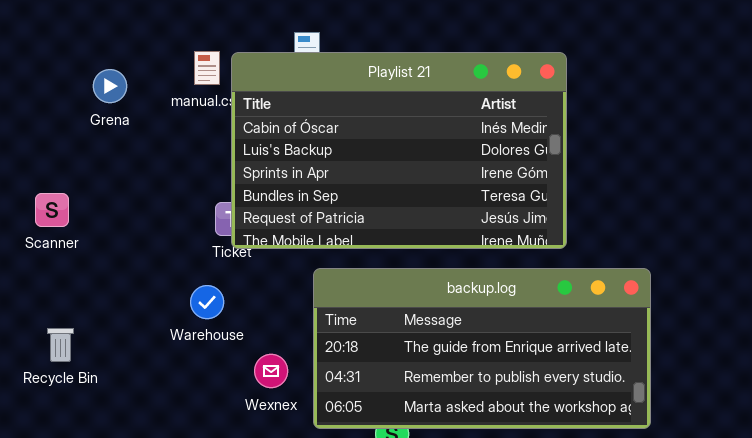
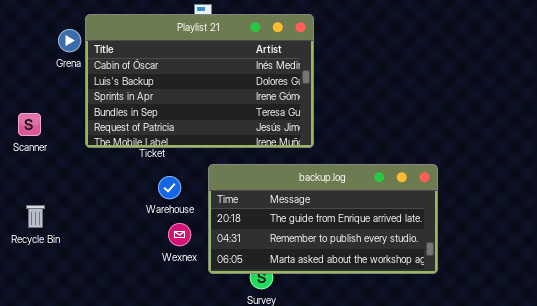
Playlist 21: [231,52,567,249] -> [85,14,314,148], moved
Warehouse: [190,285,224,319] -> [158,176,181,199], moved

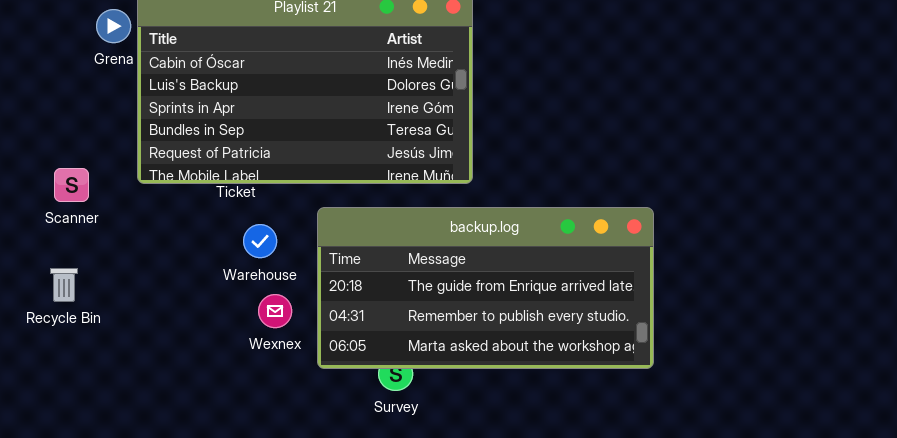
Scanner: [18,113,41,136] -> [54,168,89,202], moved

